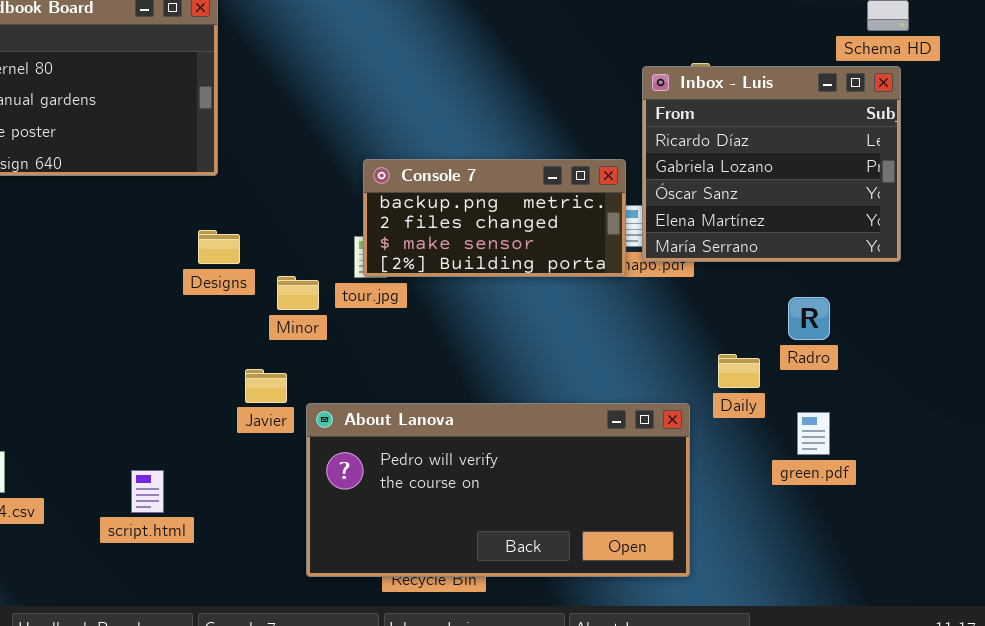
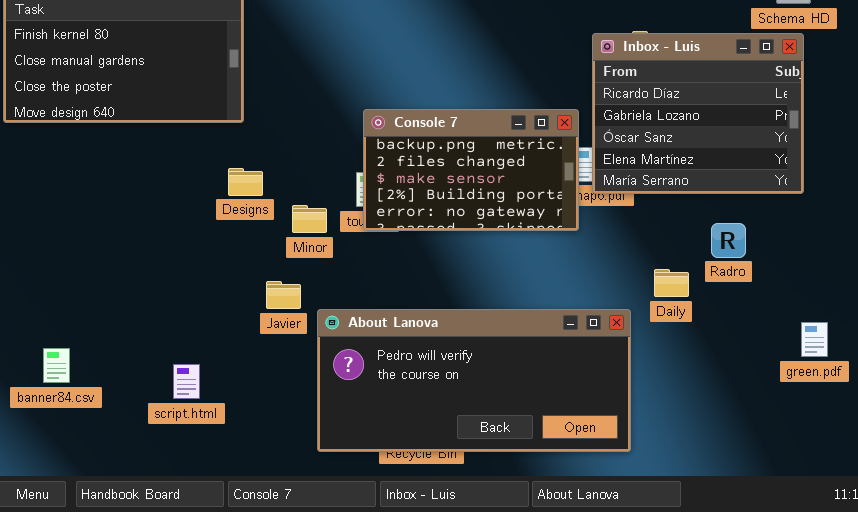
Console 7: [363,159,626,277] -> [363,109,579,231], resized
green.pdf: [797,412,830,455] -> [801,322,828,357], moved

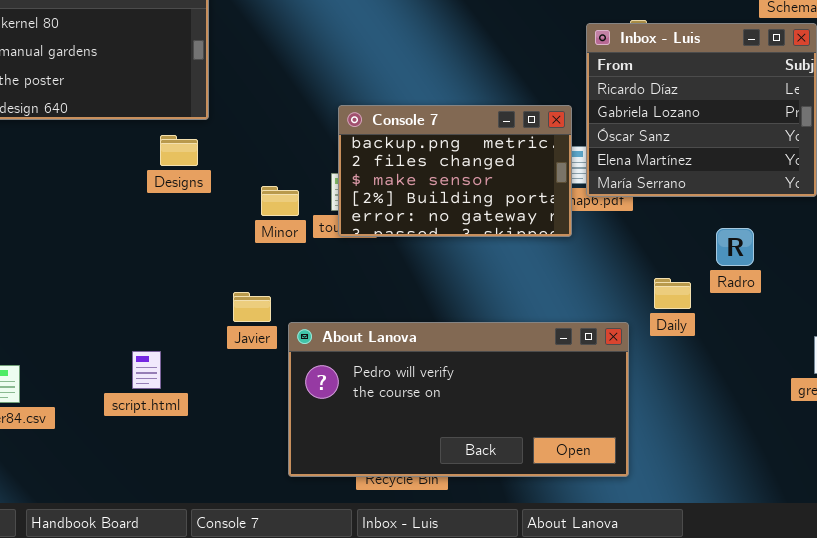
Designs: [228,168,263,196] -> [160,135,198,166], moved
Minor: [292,205,327,233] -> [261,186,299,216], moved
script.html: [173,364,200,399] -> [132,351,161,389], moved

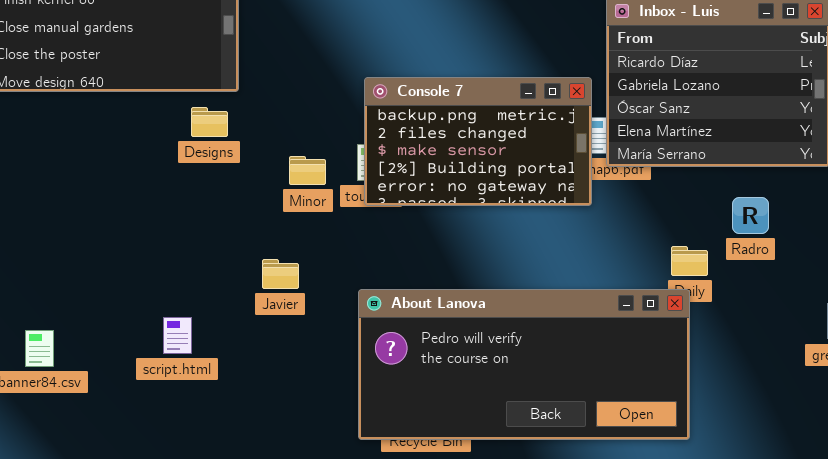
About Lanova: [288,322,629,477] -> [358,289,690,440], moved

